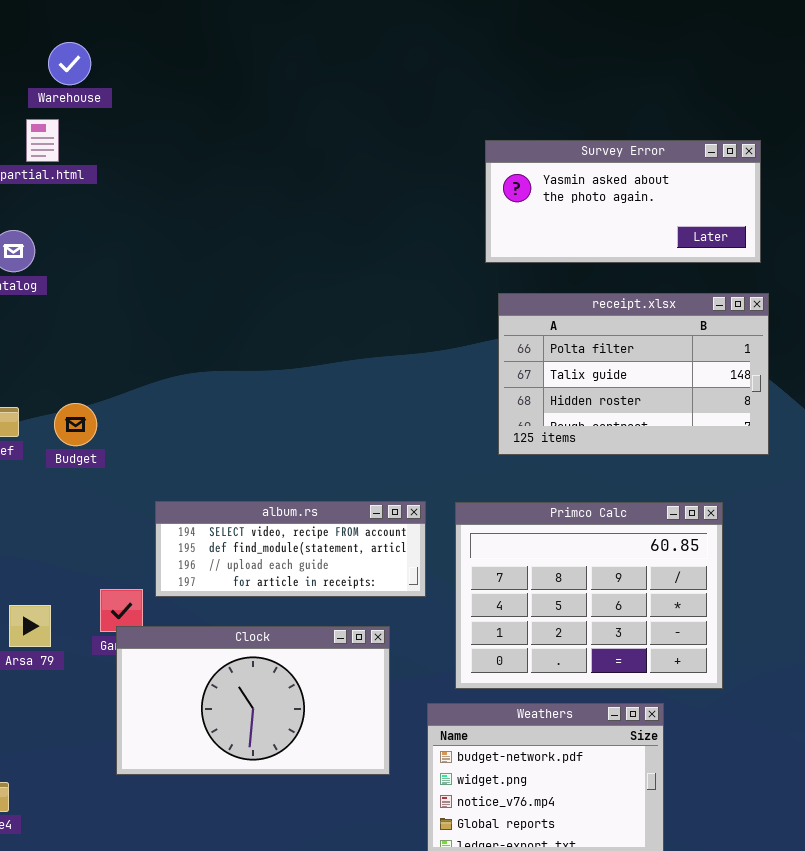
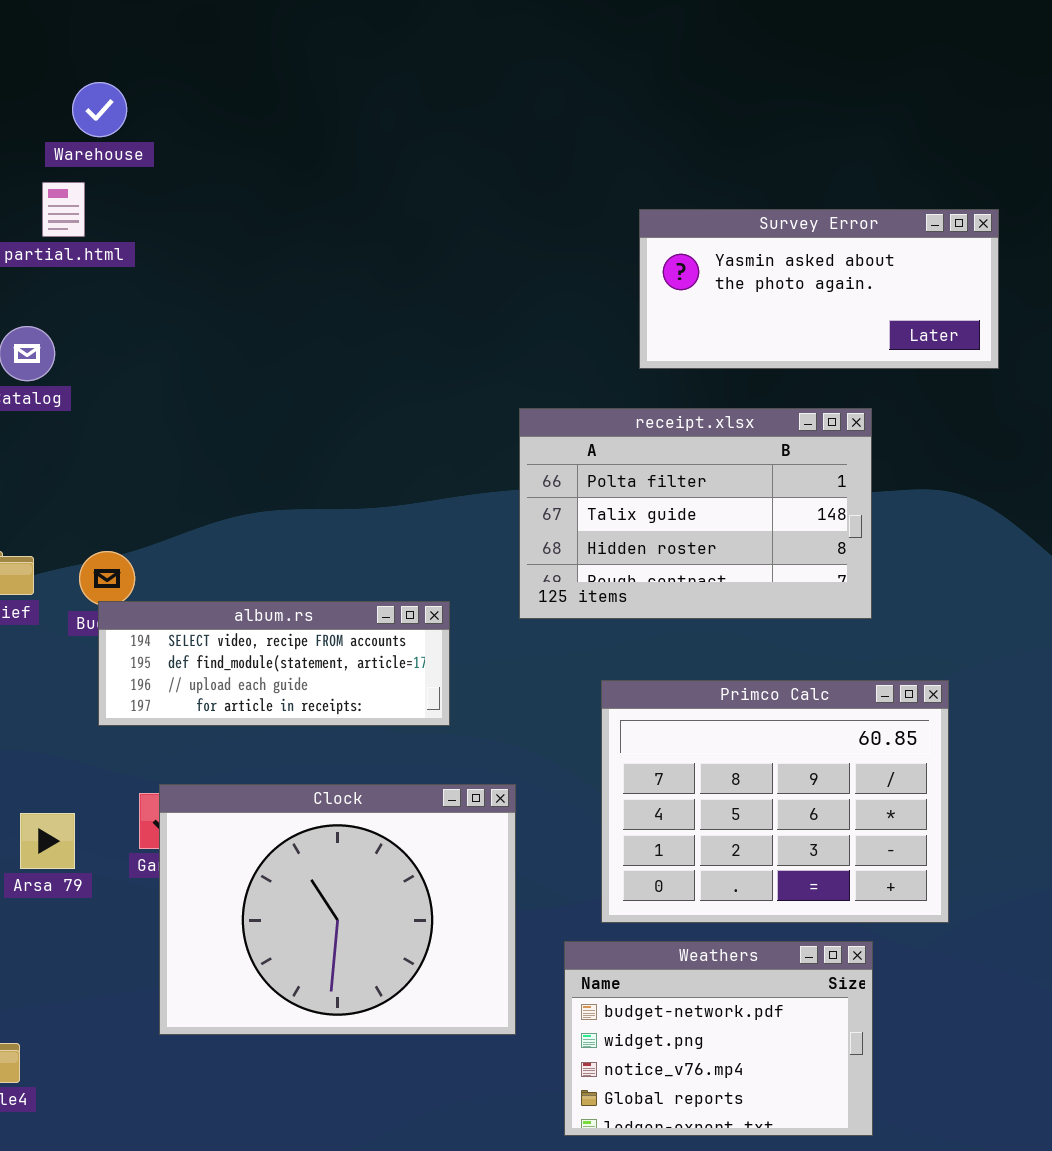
receipt.xlsx: [498,293,769,455] -> [519,408,872,619], moved
album.rs: [155,501,426,597] -> [98,601,450,726], moved
Clock: [116,626,390,775] -> [159,784,516,1035], resized

